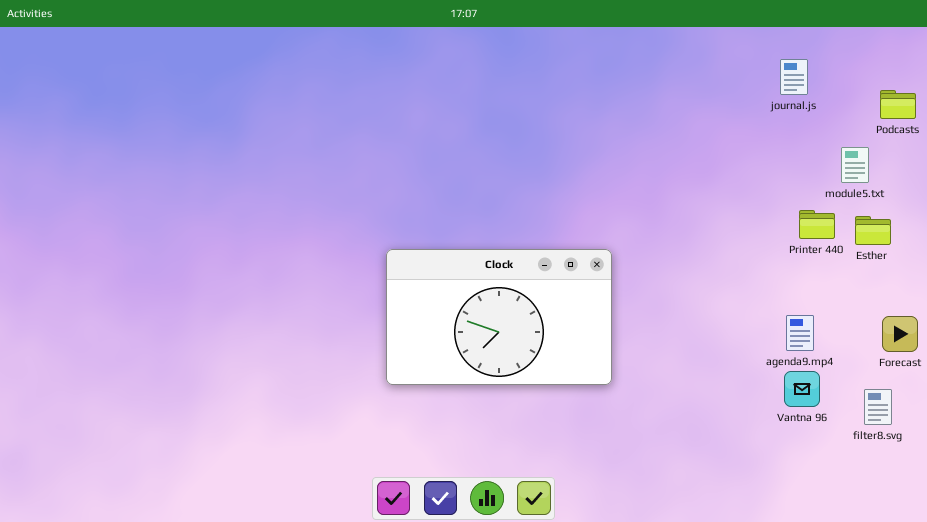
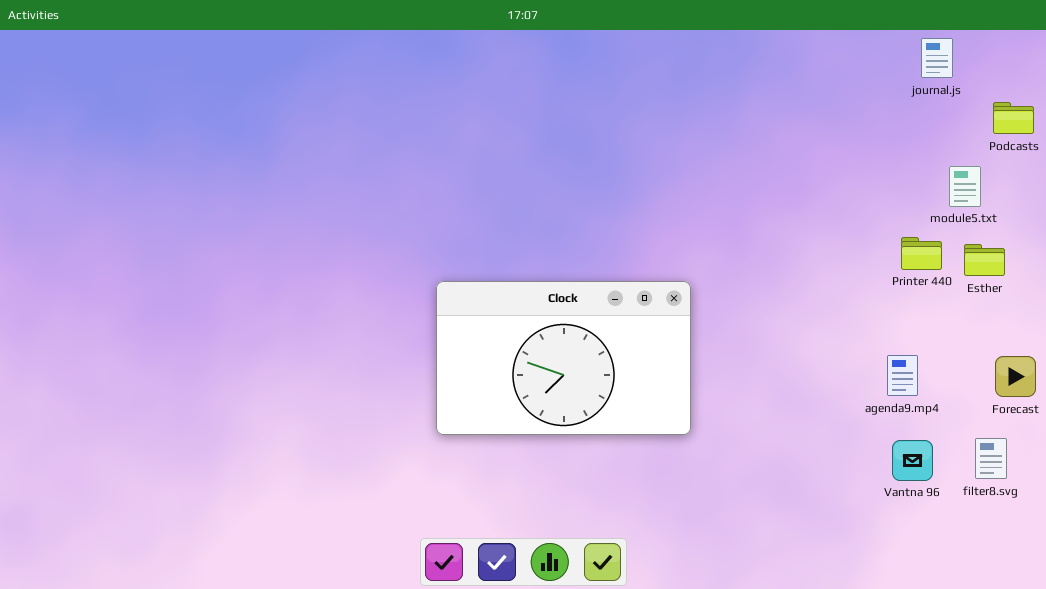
journal.js: [780,59,808,95] -> [921,38,953,78], moved
Vantna 96: [784,371,820,407] -> [892,440,933,481], moved

